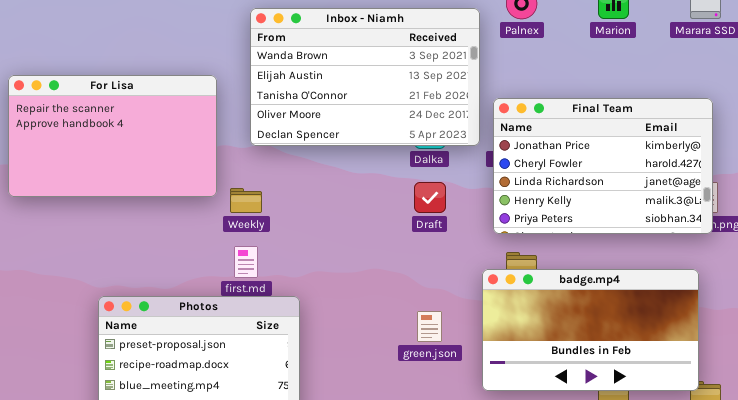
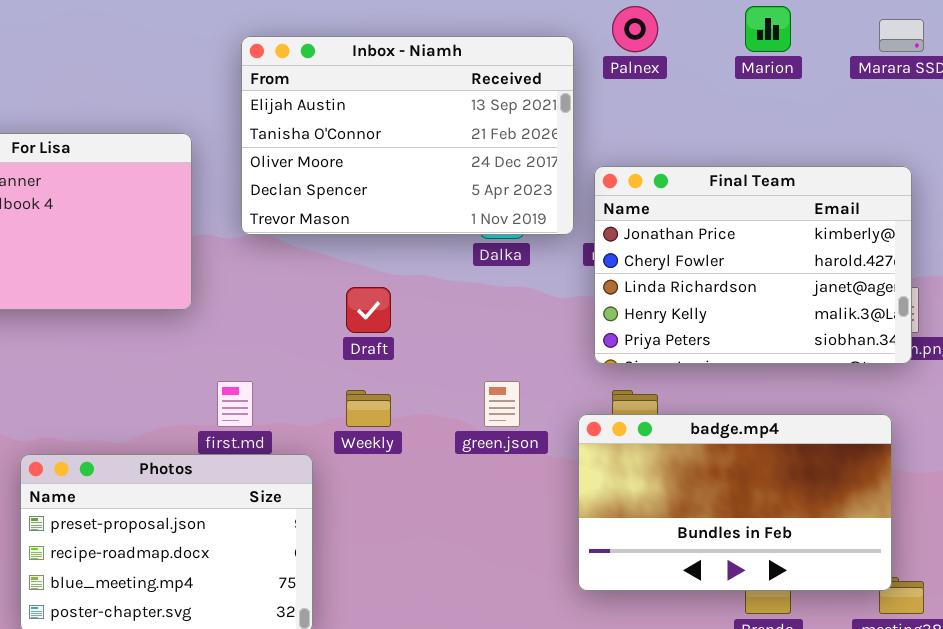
Inbox - Niamh: [250,8,480,146] -> [241,36,574,235], scrolled down 1 row
Draft: [414,182,446,213] -> [346,287,391,333], moved
Weekly: [230,188,262,213] -> [346,390,391,427], moved
green.json: [417,311,442,342] -> [484,381,520,427], moved

